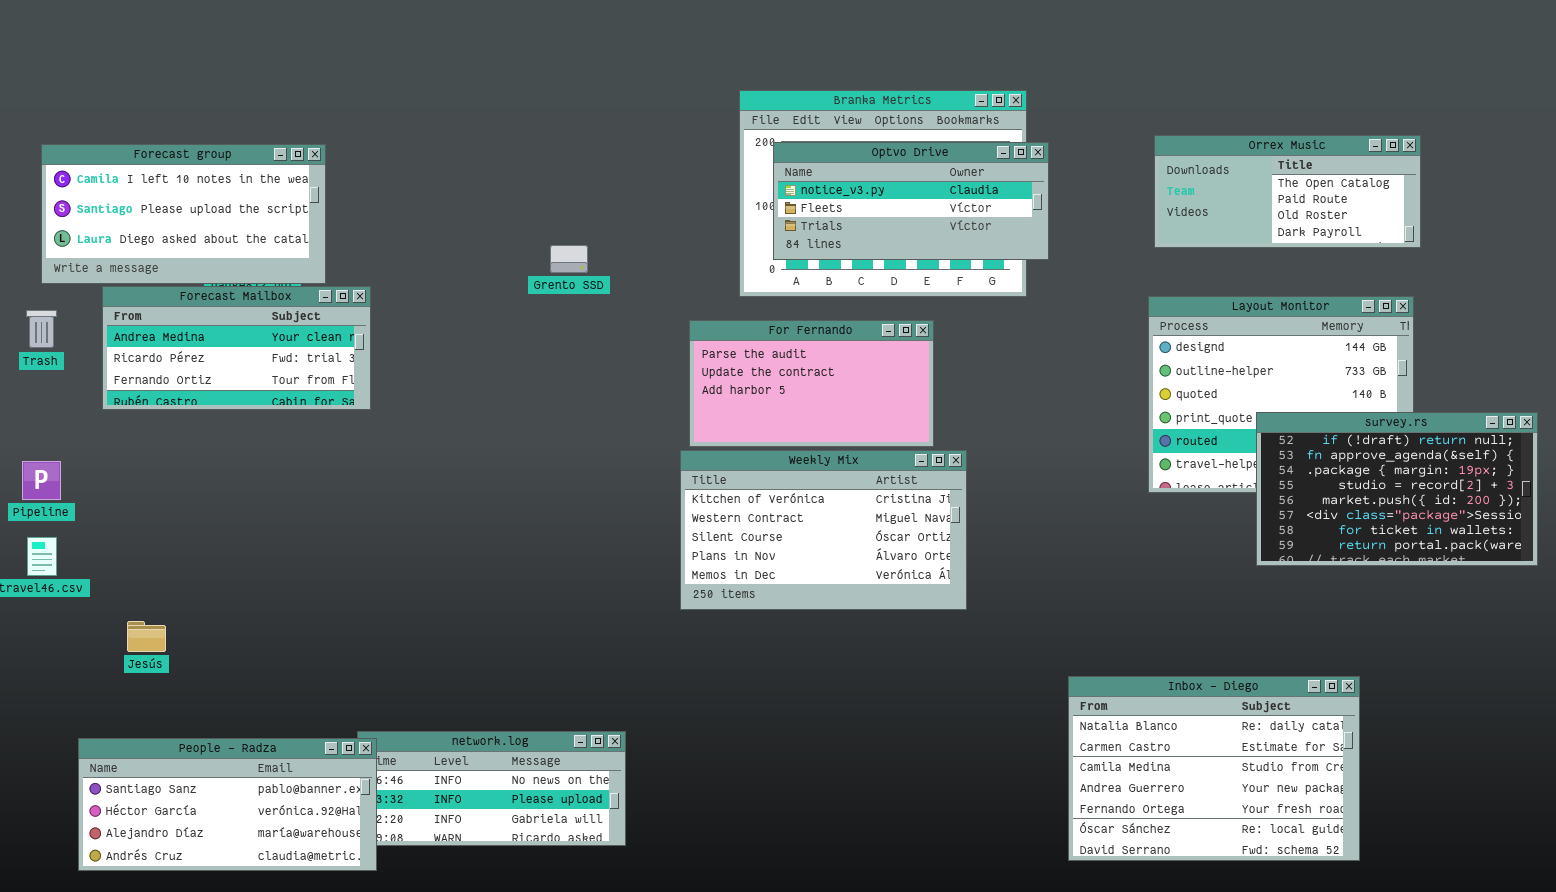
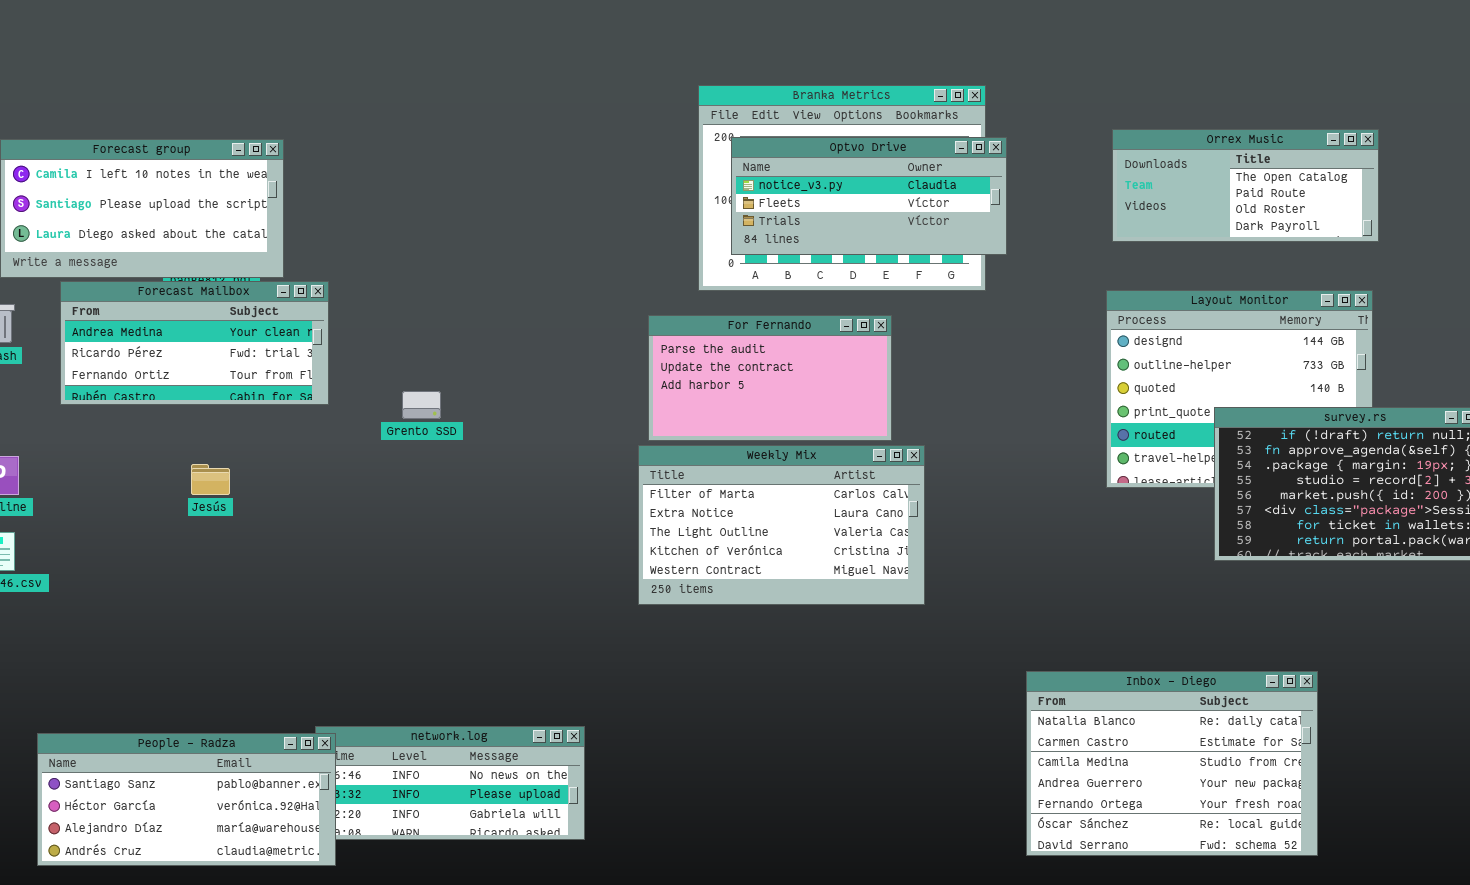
Grento SSD: [550,245,588,273] -> [402,391,441,419], moved
Weekly Mix: [680,450,967,610] -> [638,445,925,605], scrolled up 3 rows
Jesús: [127,621,166,652] -> [191,464,230,495], moved

